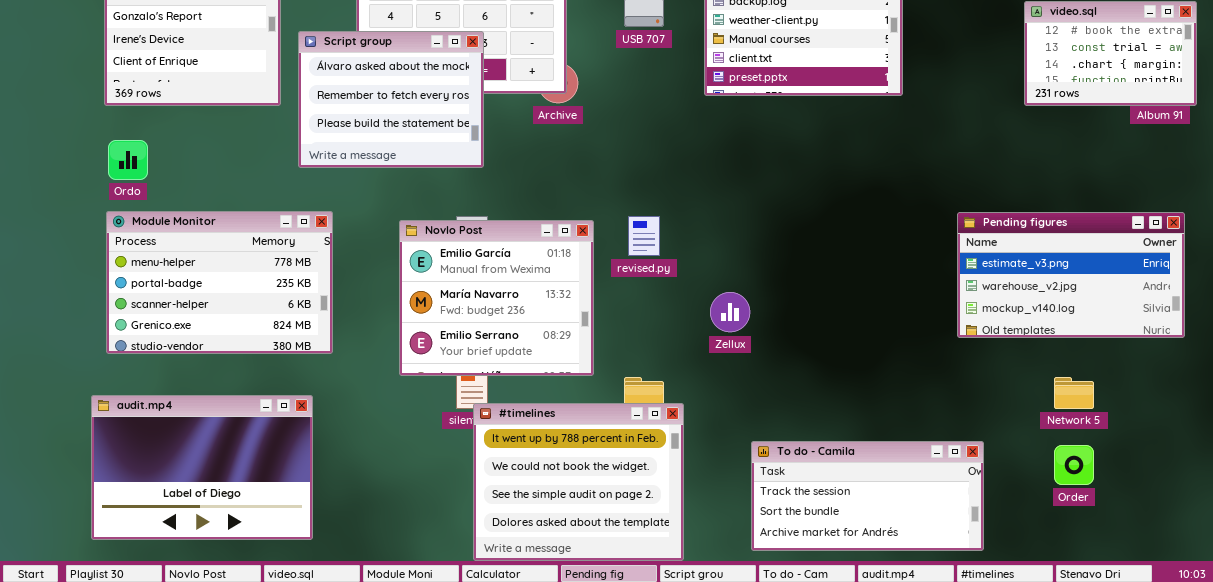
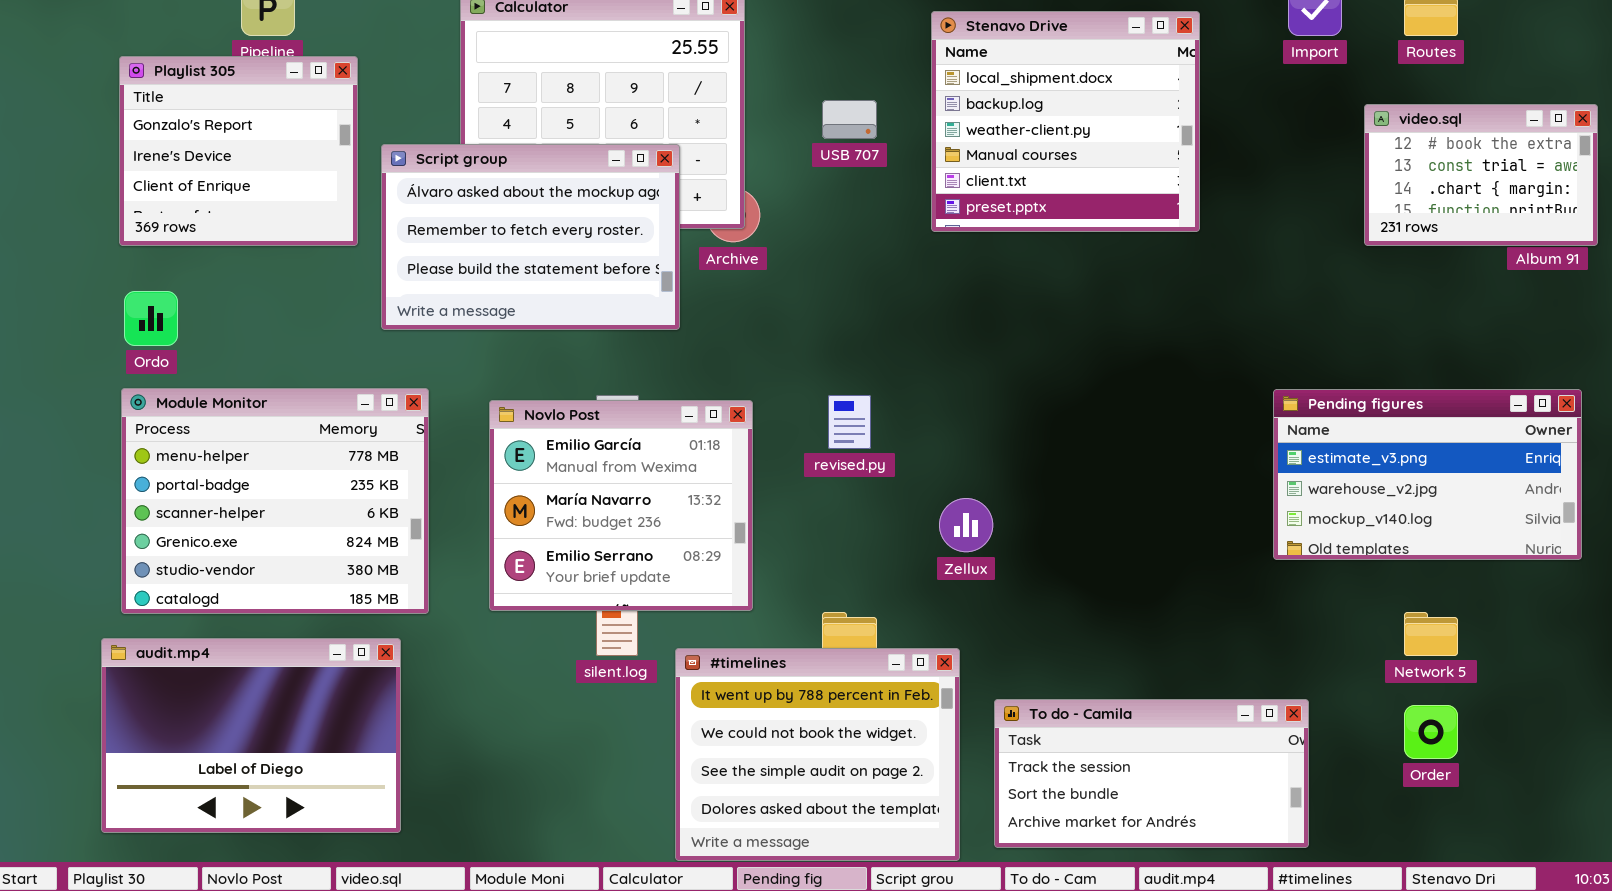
Script group: [298,31,484,168] -> [381,144,680,330], resized
Module Monitor: [106,211,333,354] -> [121,388,429,614], resized
Novlo Post: [399,220,594,376] -> [489,400,753,611], moved
#timelines: [473,403,684,561] -> [675,648,960,861], moved

